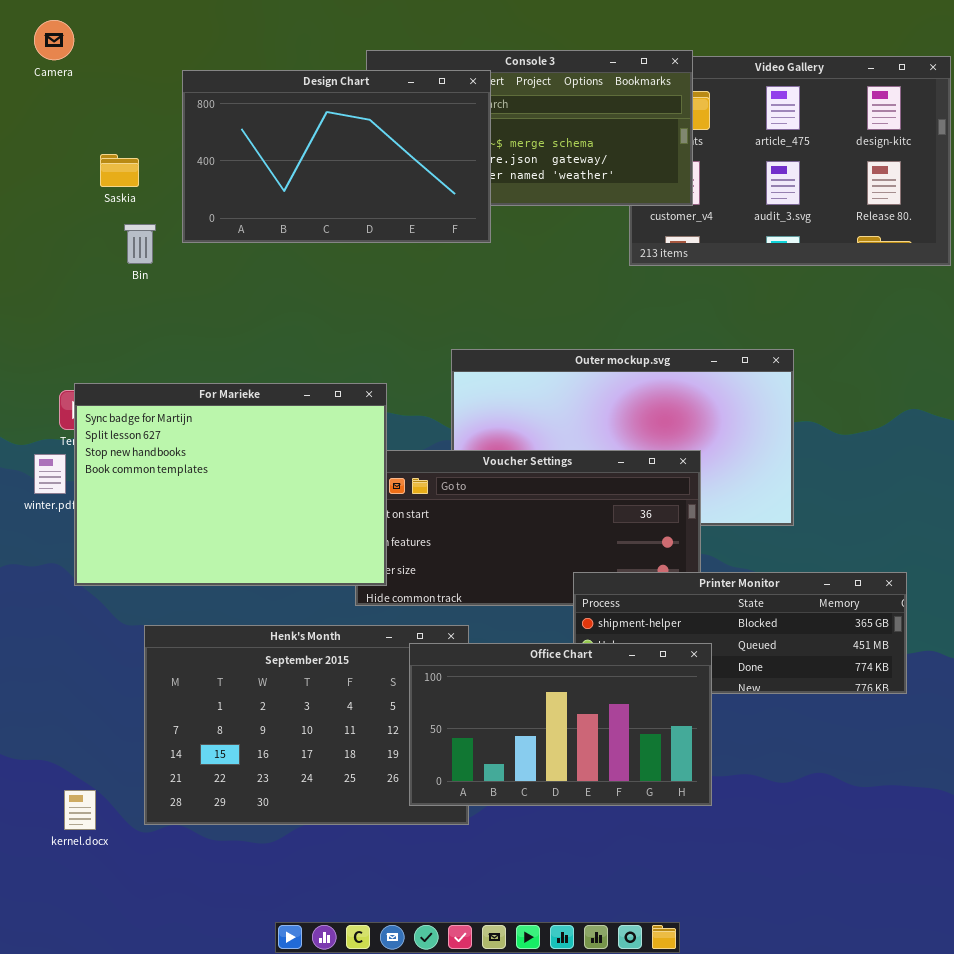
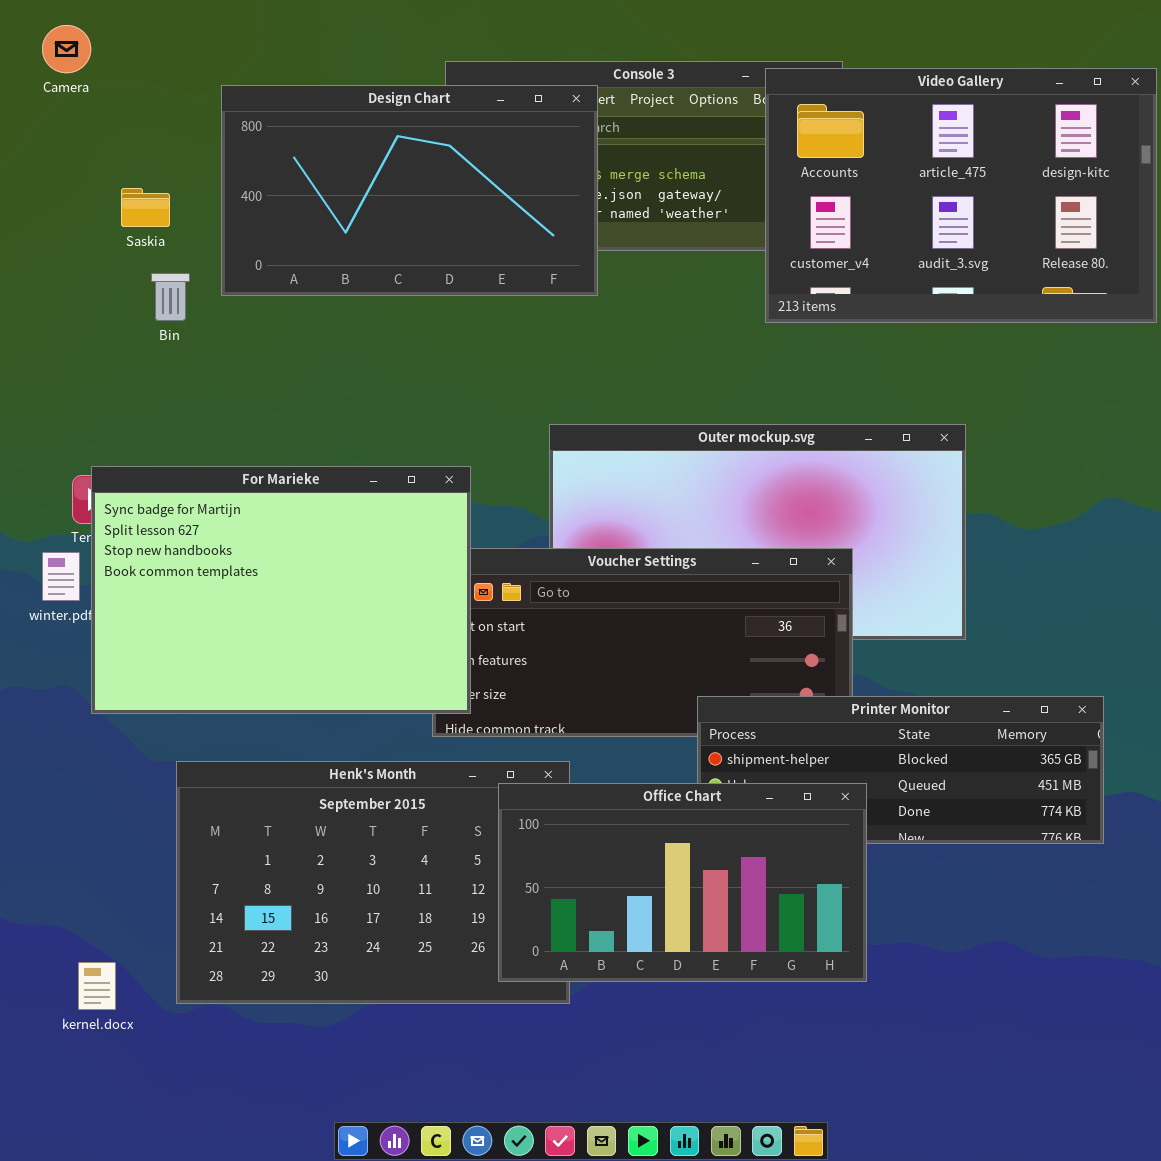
Video Gallery: [629,56,951,266] -> [765,68,1157,323], raised

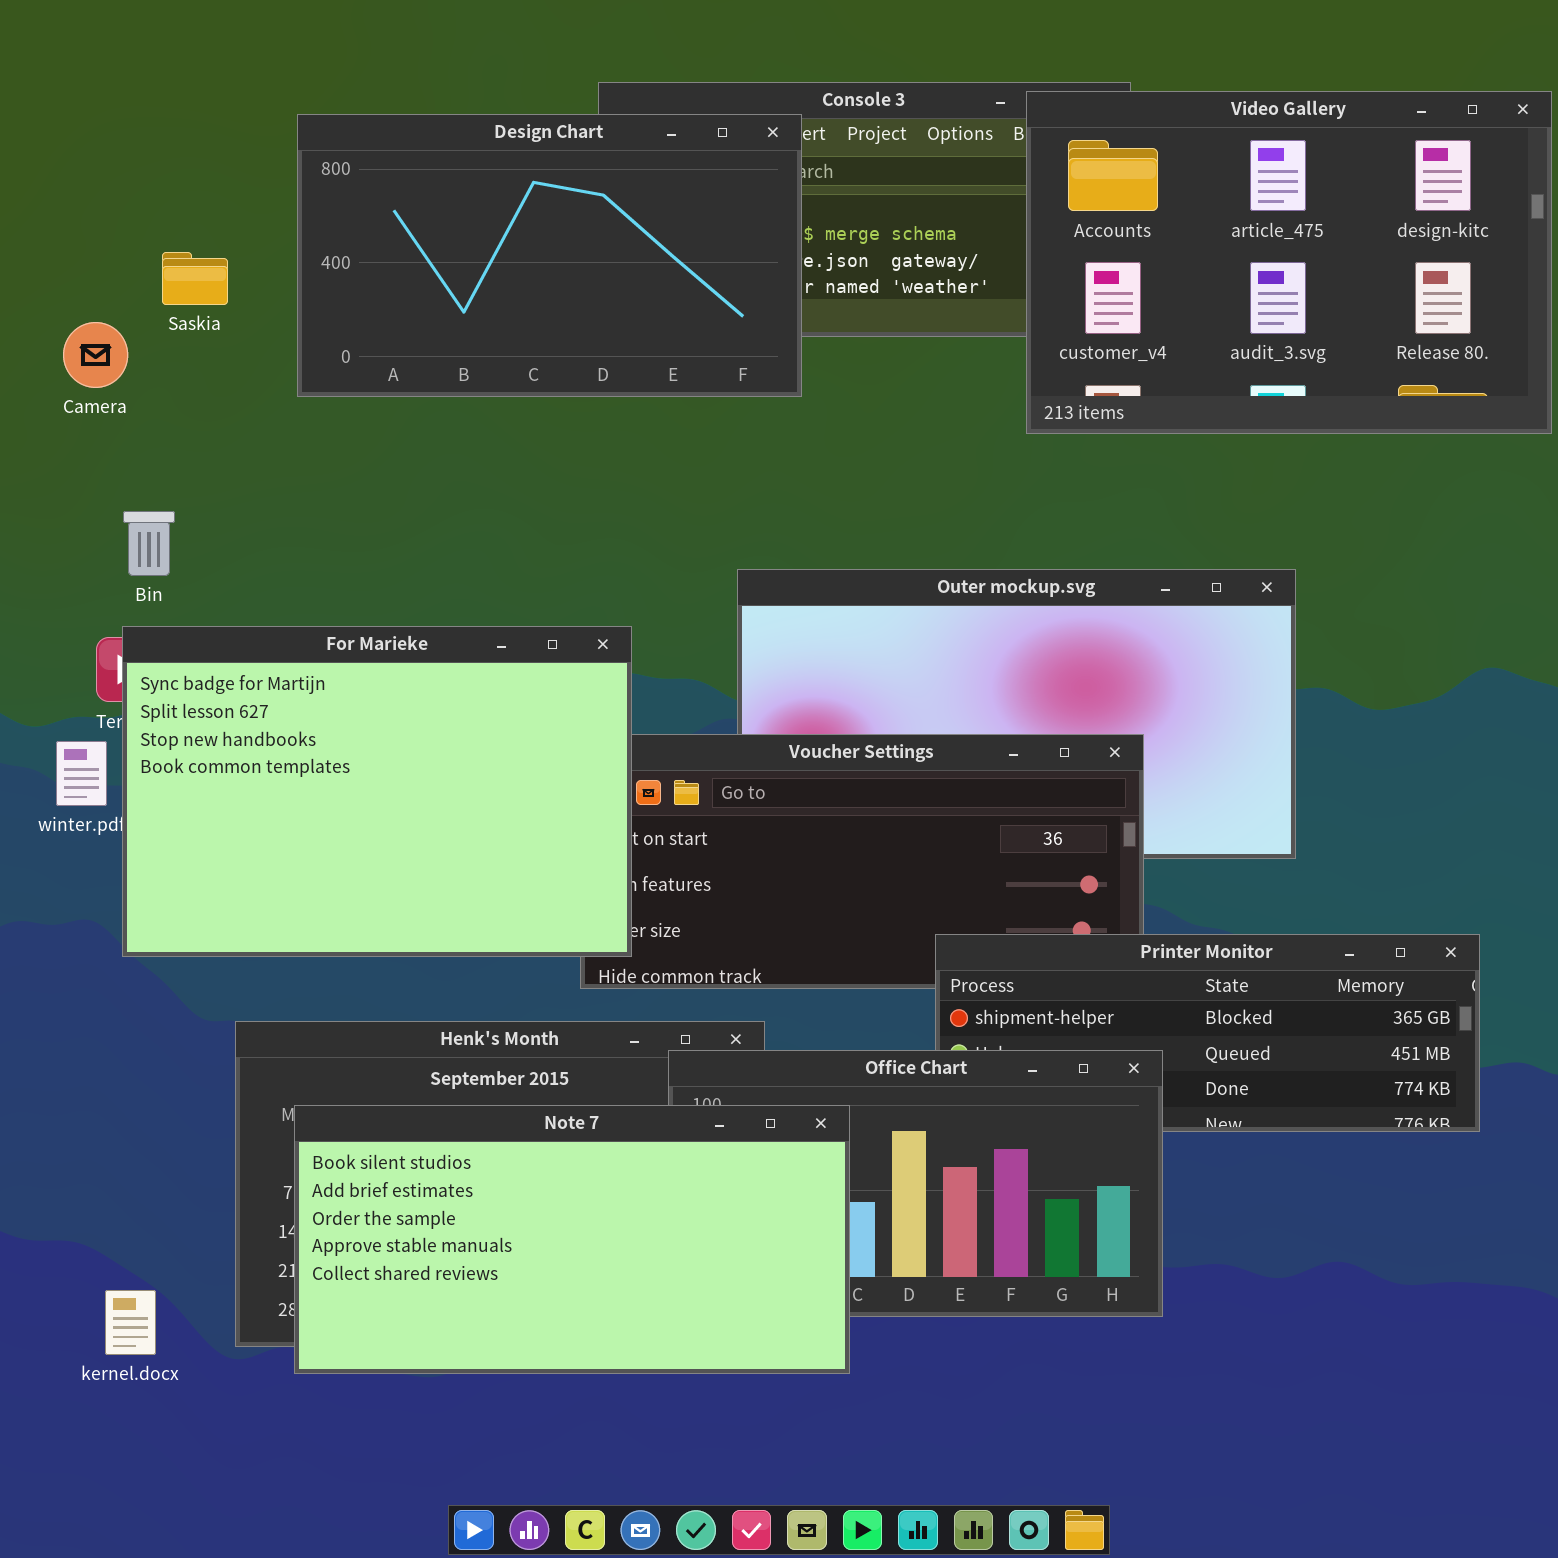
Camera: [42,25,91,73] -> [63,322,128,388], moved
Bin: [151,273,190,321] -> [123,511,175,576], moved
Note 7: none -> [294,1105,850,1374], opened

